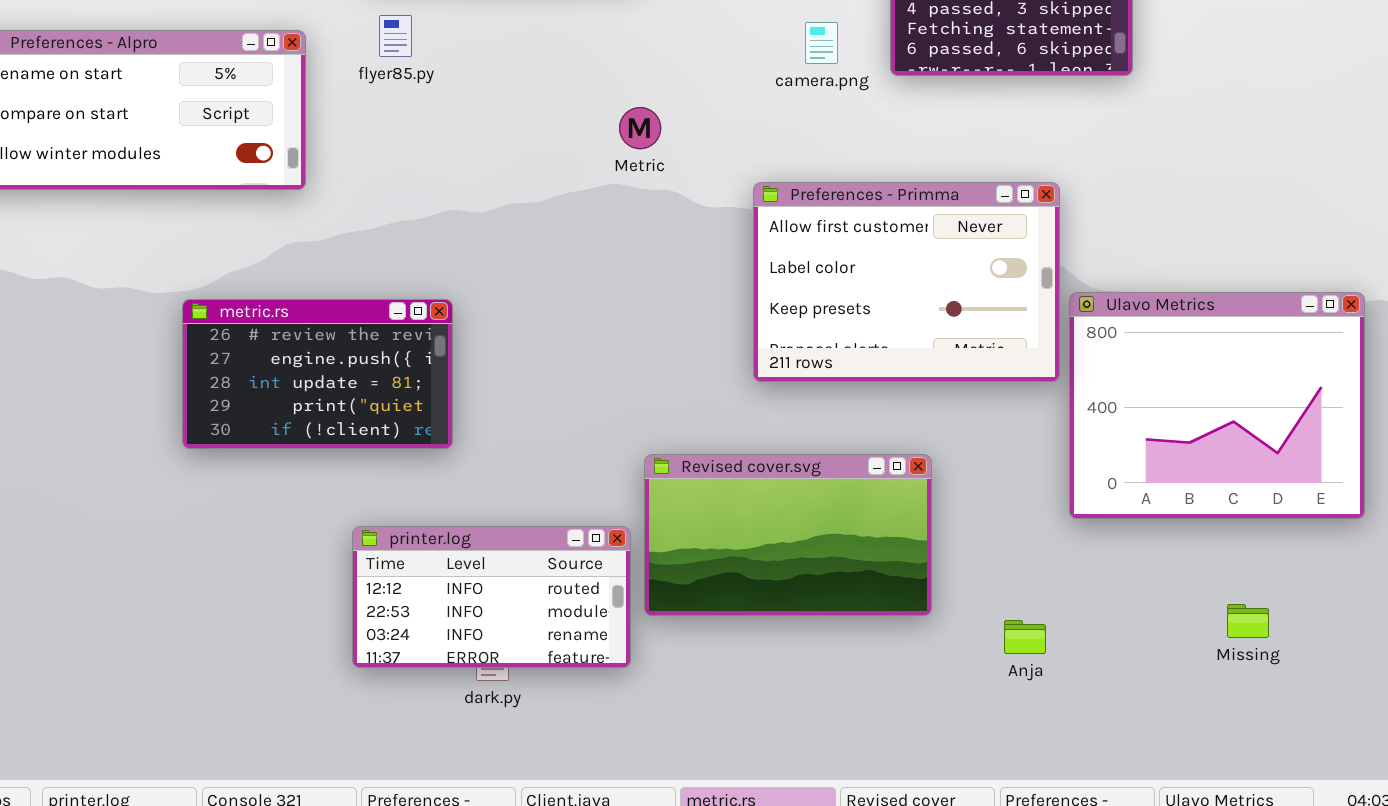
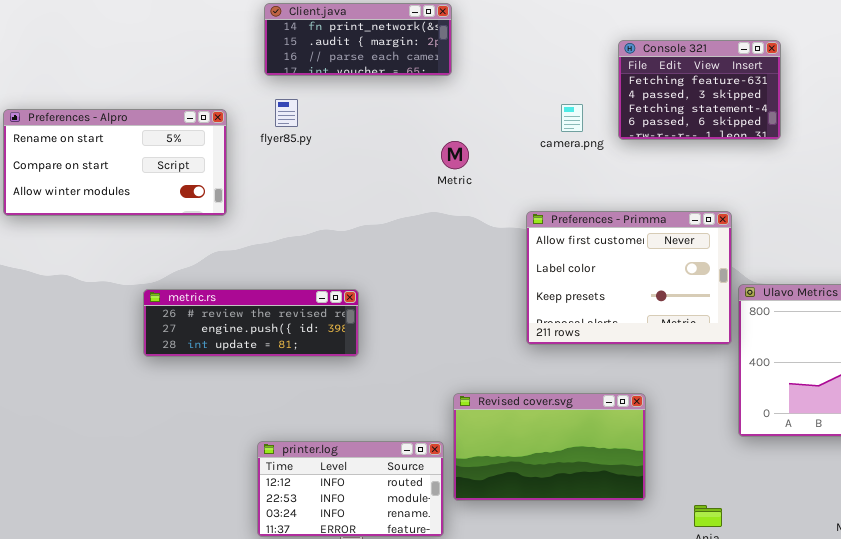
Metric: [619,107,661,149] -> [441,141,469,169], moved
metric.rs: [182,299,453,449] -> [143,289,359,357], resized

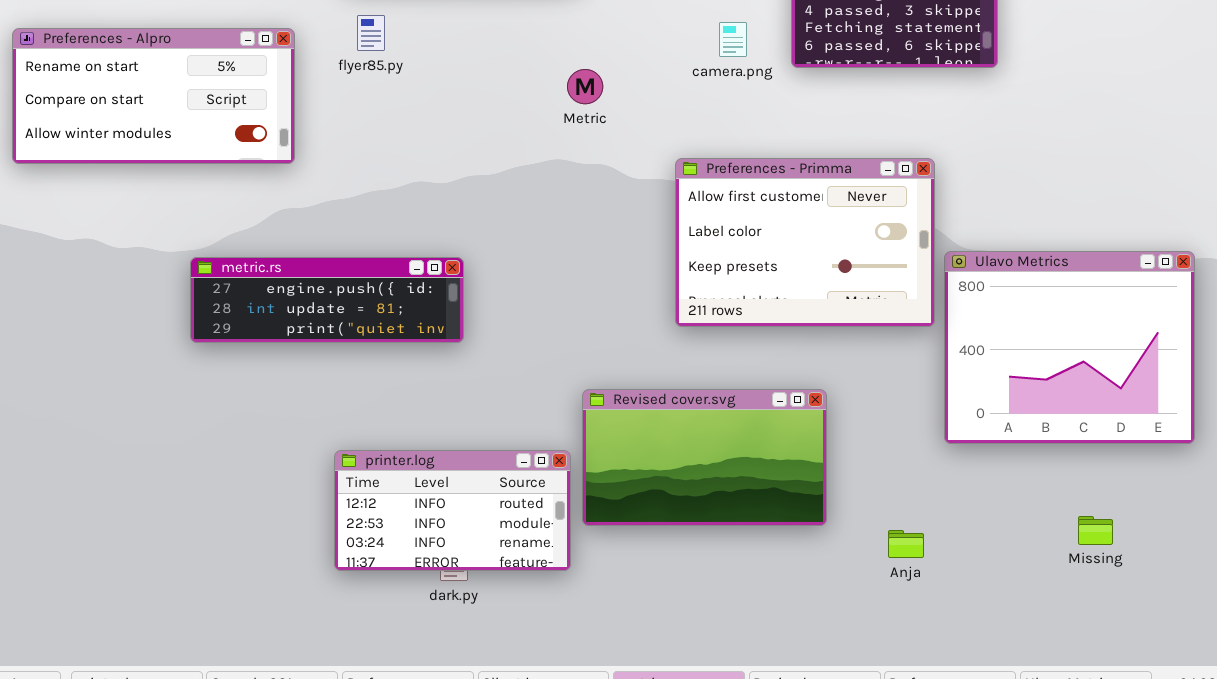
metric.rs: [143,289,359,357] -> [190,257,464,343], scrolled down 1 row

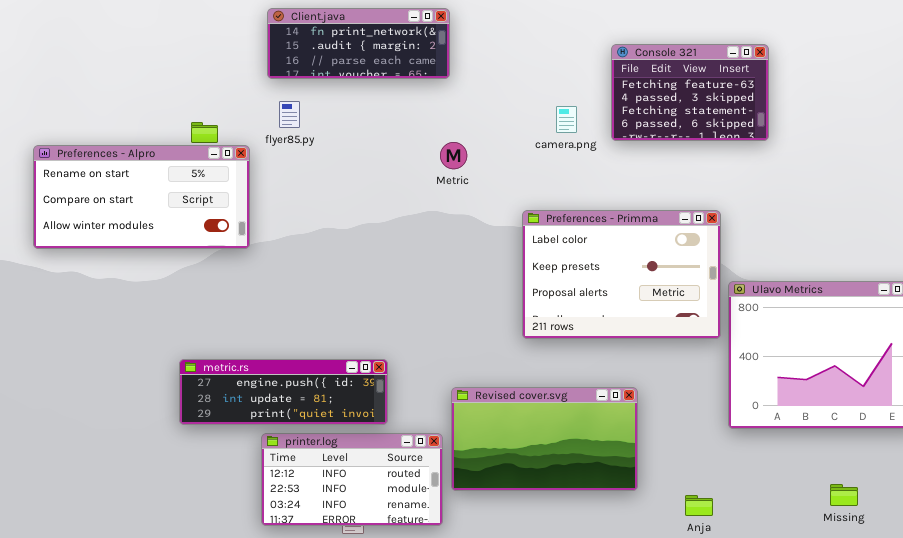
Preferences - Alpro: [12,28,295,164] -> [33,145,250,249], moved
Preferences - Primma: [675,158,935,327] -> [522,210,721,339], scrolled down 1 row
metric.rs: [190,257,464,343] -> [179,359,388,425], moved

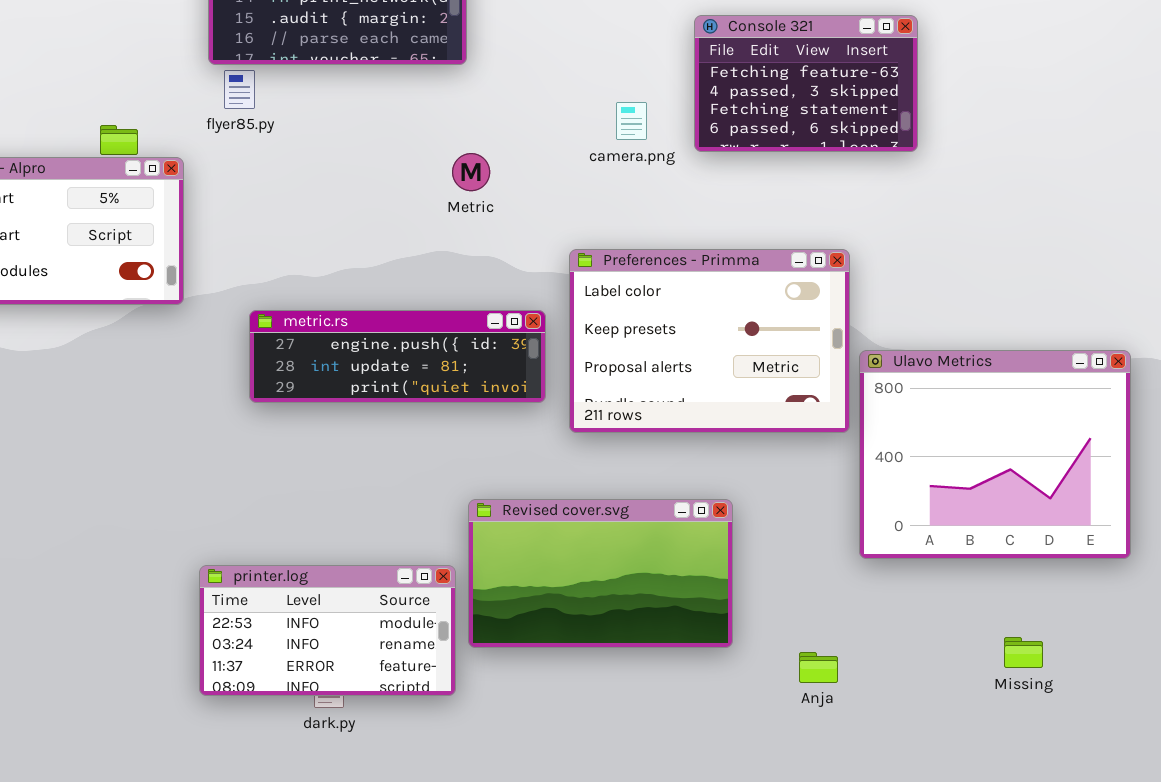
flyer85.py: [279,101,300,128] -> [224,70,255,109], moved
metric.rs: [179,359,388,425] -> [249,310,546,403], moved
printer.log: [261,433,443,526] -> [199,565,456,696], scrolled down 1 row

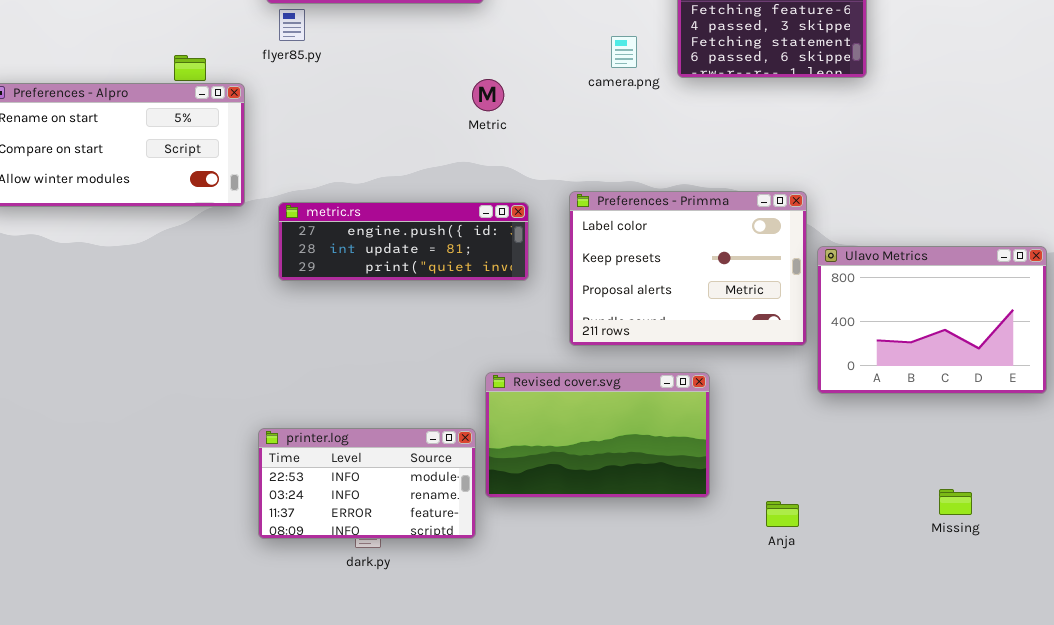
Preferences - Primma: [569,249,850,433] -> [569,191,807,346], moved
metric.rs: [249,310,546,403] -> [278,202,529,281], moved
Ulavo Metrics: [859,350,1131,559] -> [817,246,1047,394], resized

